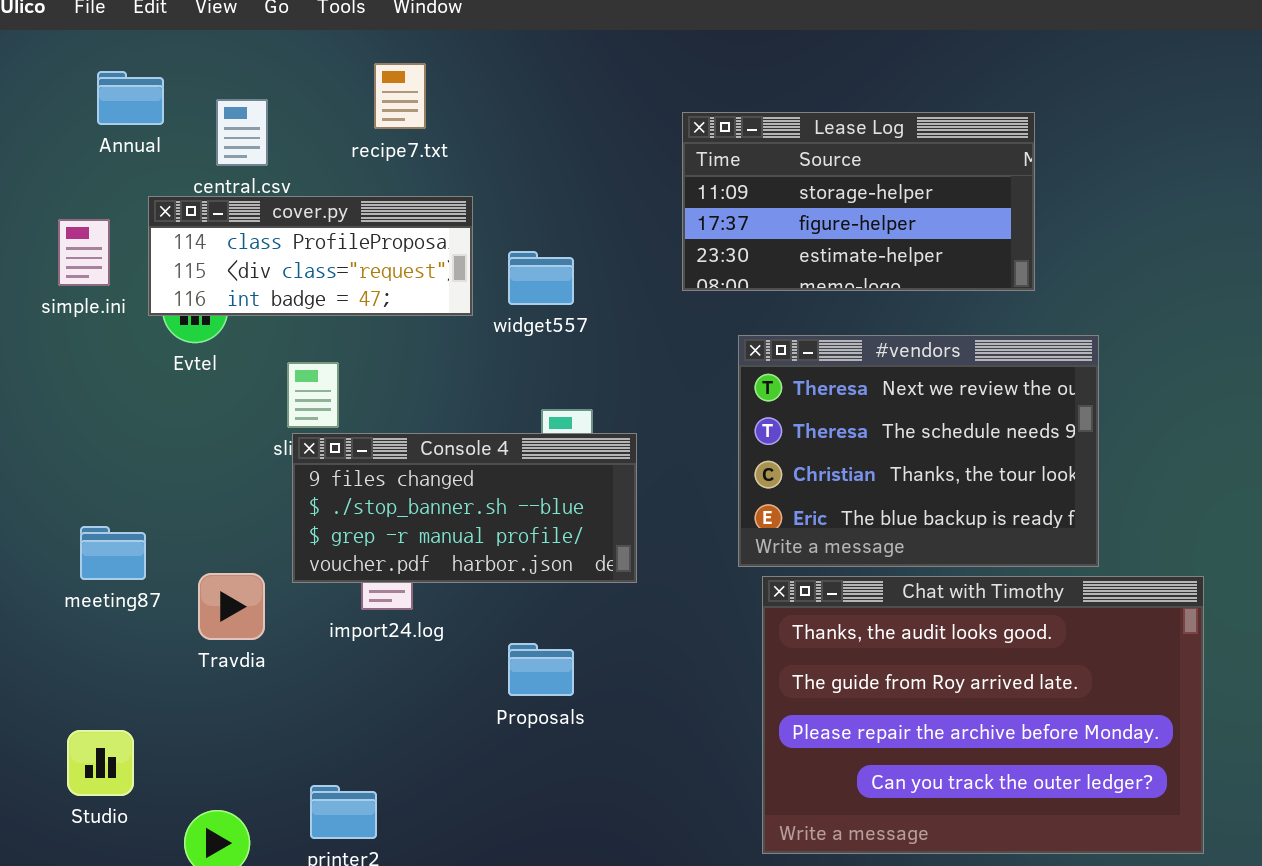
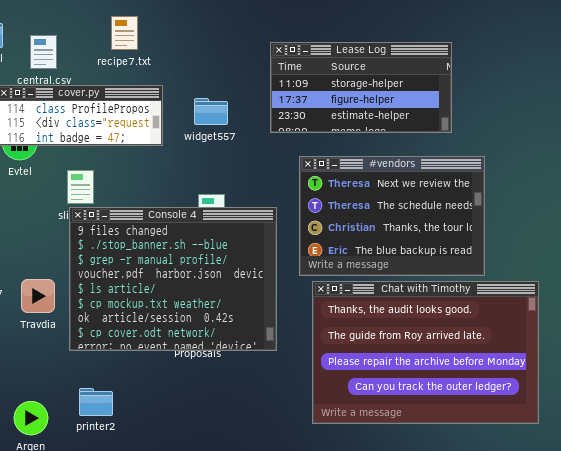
widget557: [508,251,574,305] -> [194,98,228,125], moved
Console 4: [292,433,637,583] -> [69,207,277,351], resized

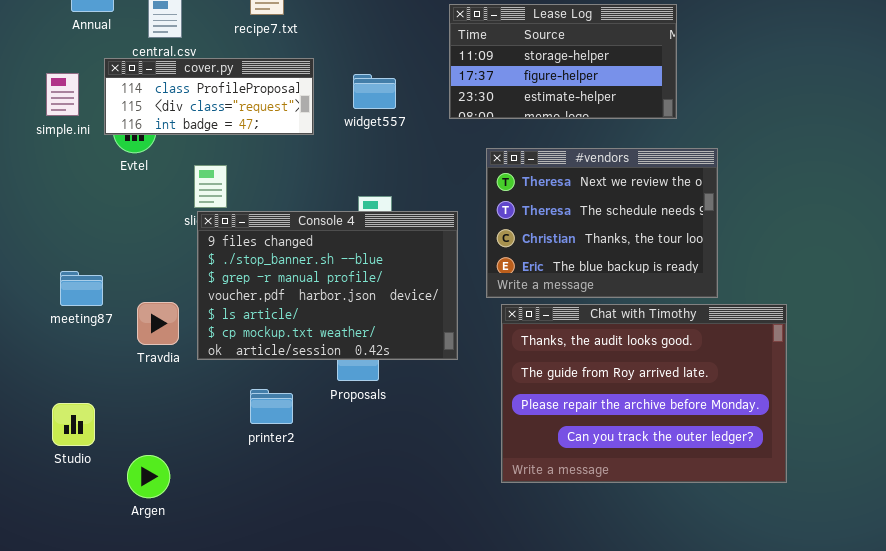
Console 4: [69,207,277,351] -> [197,211,458,360], resized
printer2: [79,388,113,416] -> [250,389,293,424], moved

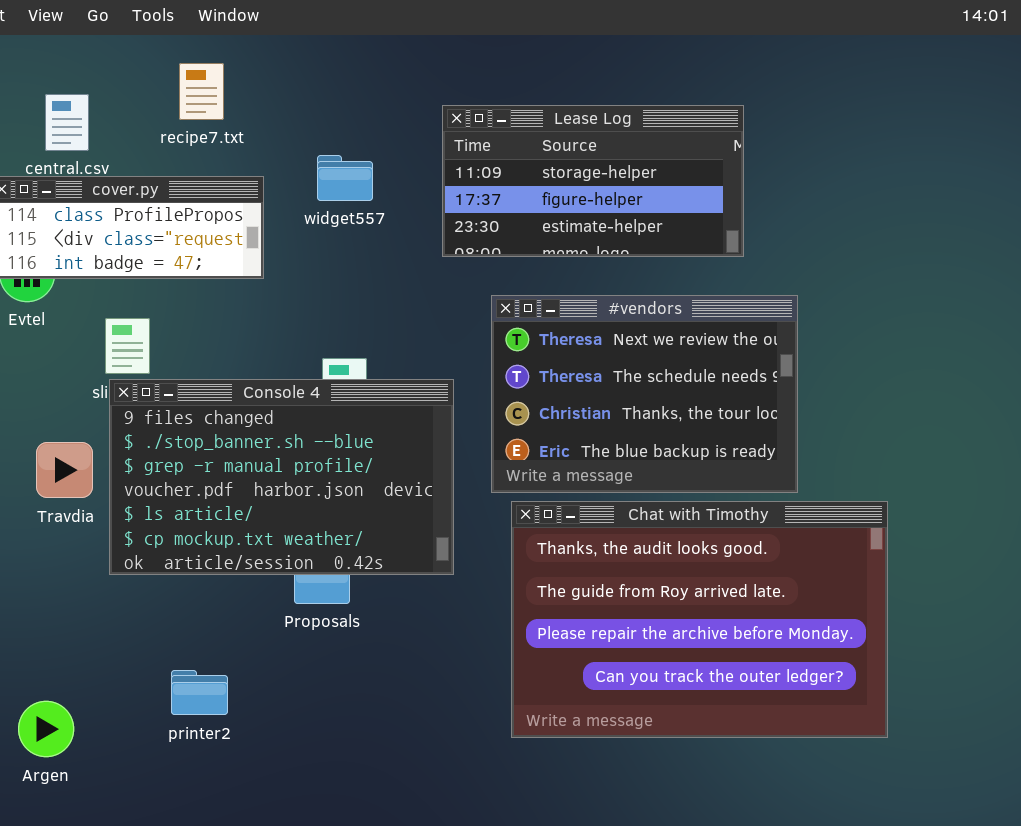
widget557: [353,74,396,109] -> [317,155,373,201], moved
Travdia: [137,302,179,345] -> [36,442,93,498], moved
printer2: [250,389,293,424] -> [171,670,228,715], moved

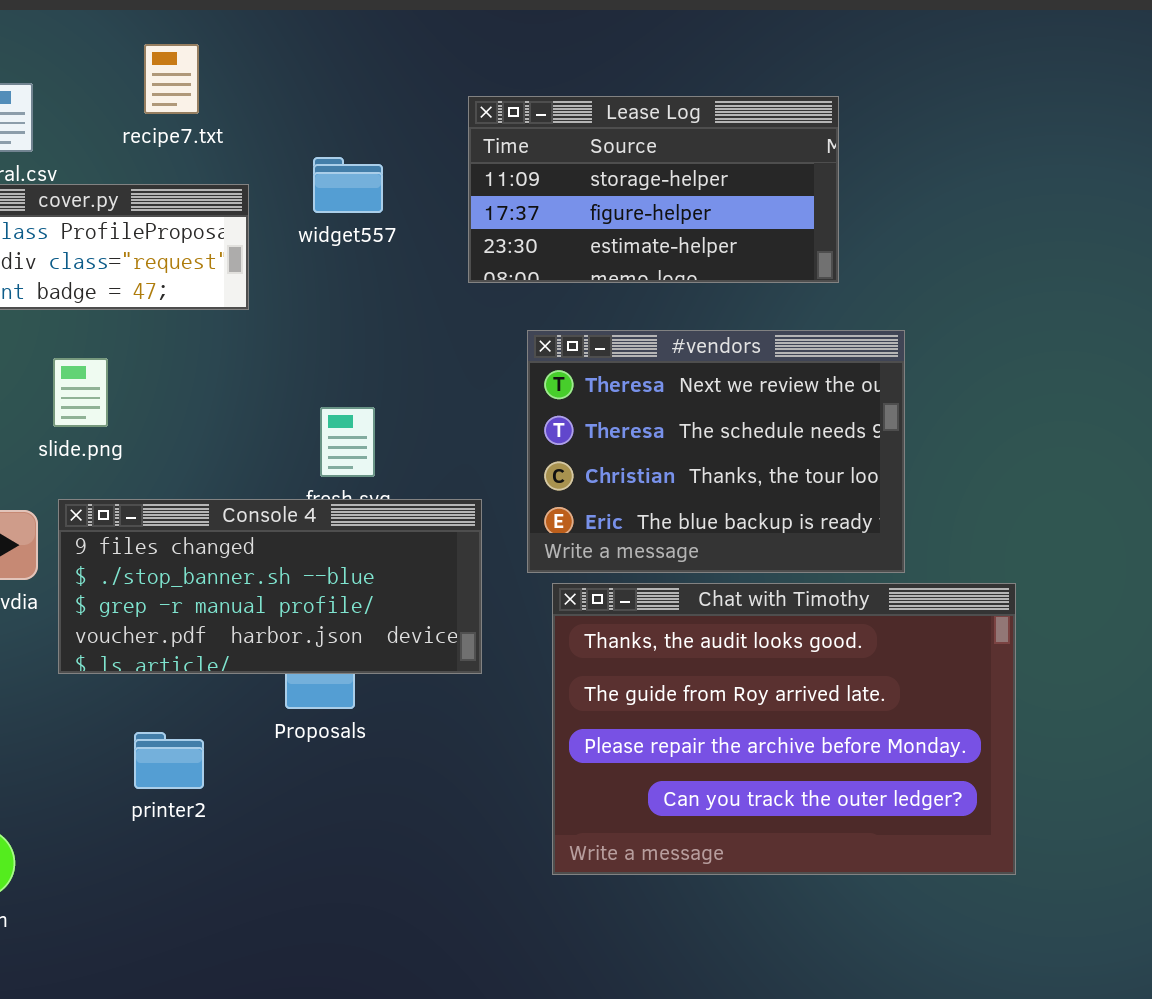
Console 4: [109,379,454,575] -> [58,499,482,674], resized
printer2: [171,670,228,715] -> [134,732,204,789], moved

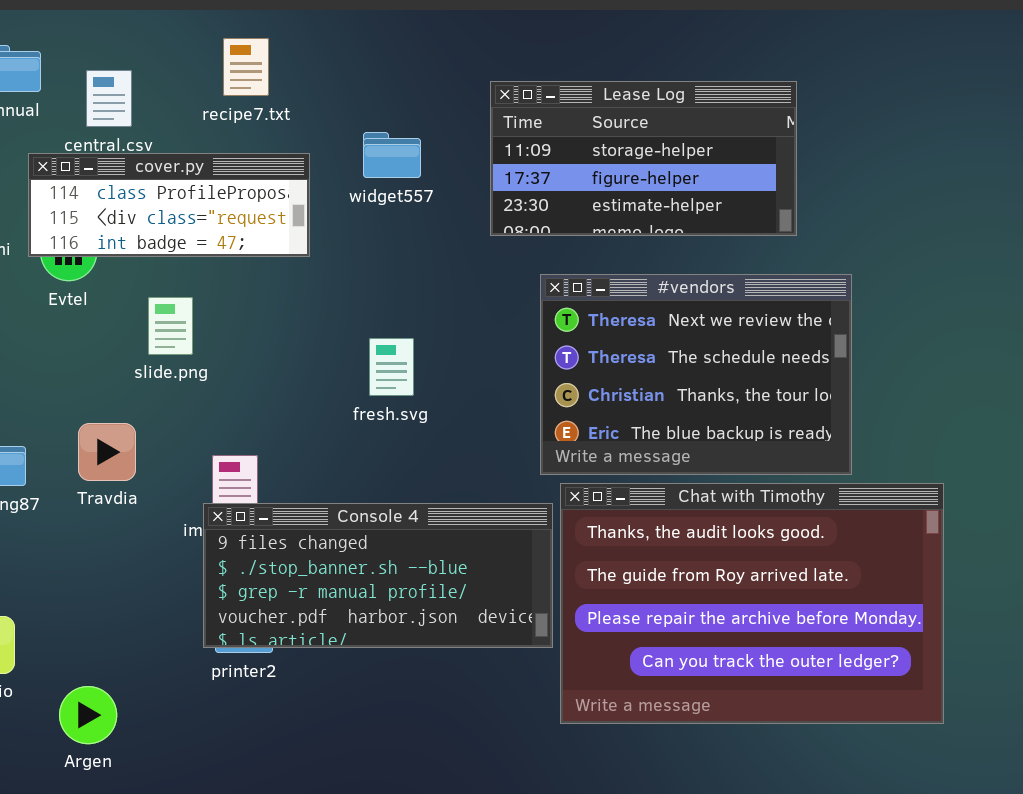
Console 4: [58,499,482,674] -> [203,503,553,648], moved

